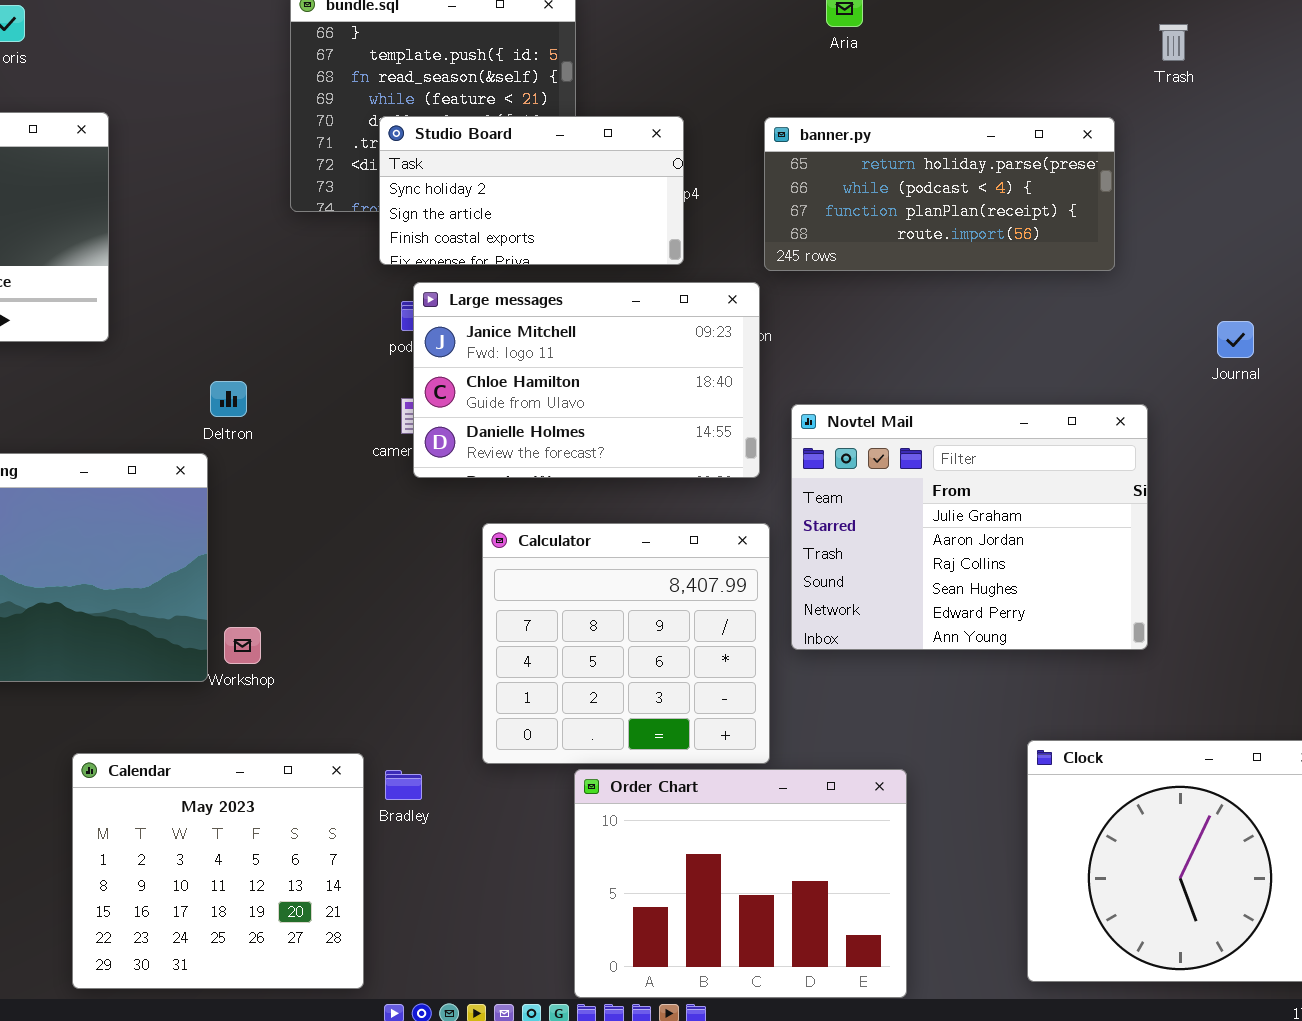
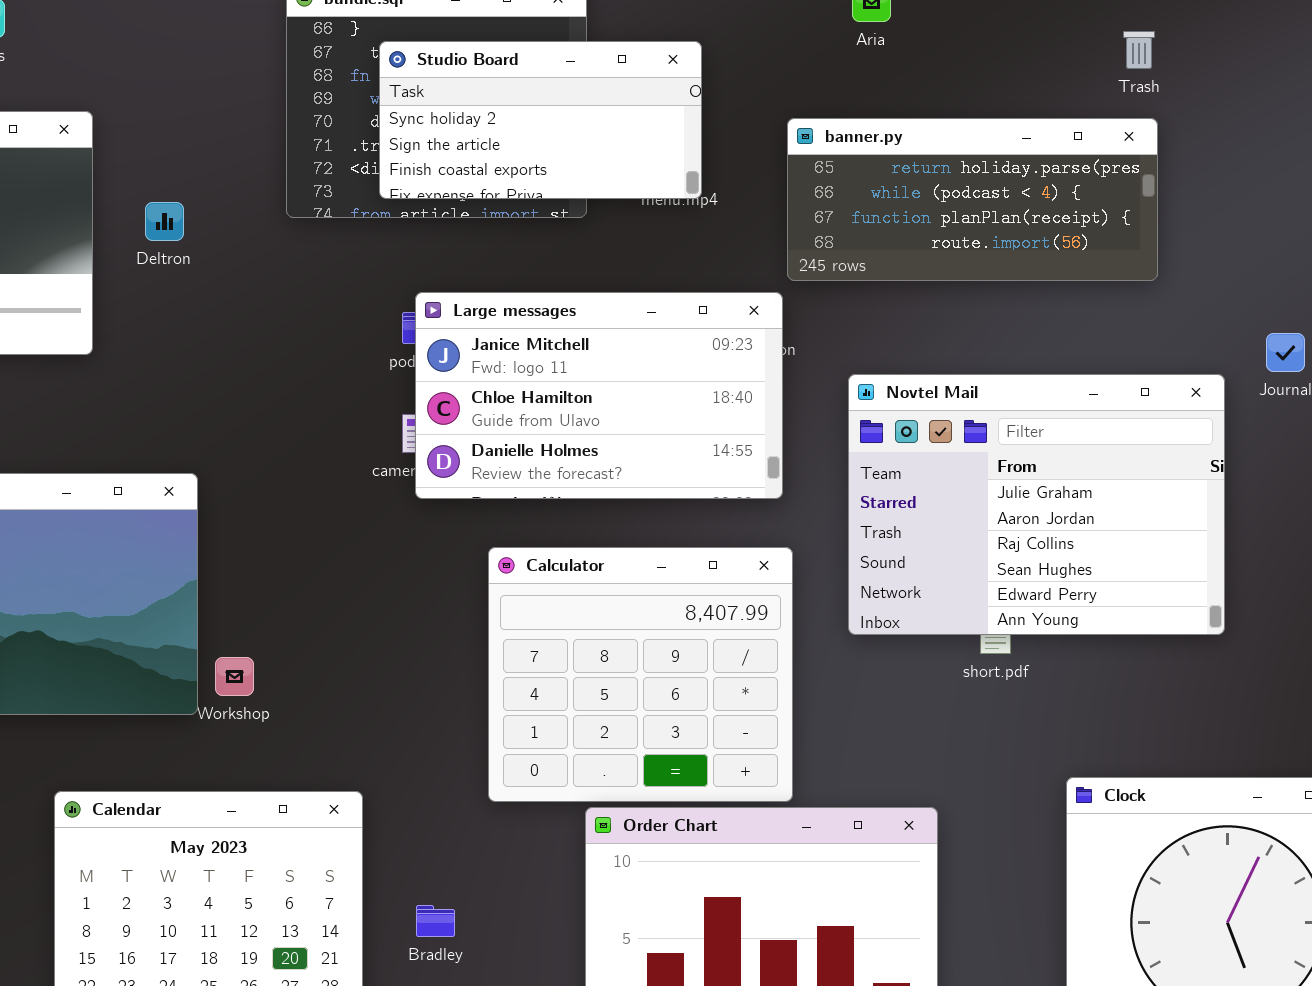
Trash: [1159,24,1188,61] -> [1123,31,1155,69], moved
Studio Board: [379,116,684,265] -> [379,41,702,199], moved
Deltron: [210,381,247,417] -> [145,202,184,241], moved
Novtel Mail: [791,404,1148,650] -> [848,374,1225,635], moved
Bradley: [385,770,422,800] -> [416,905,455,937], moved

